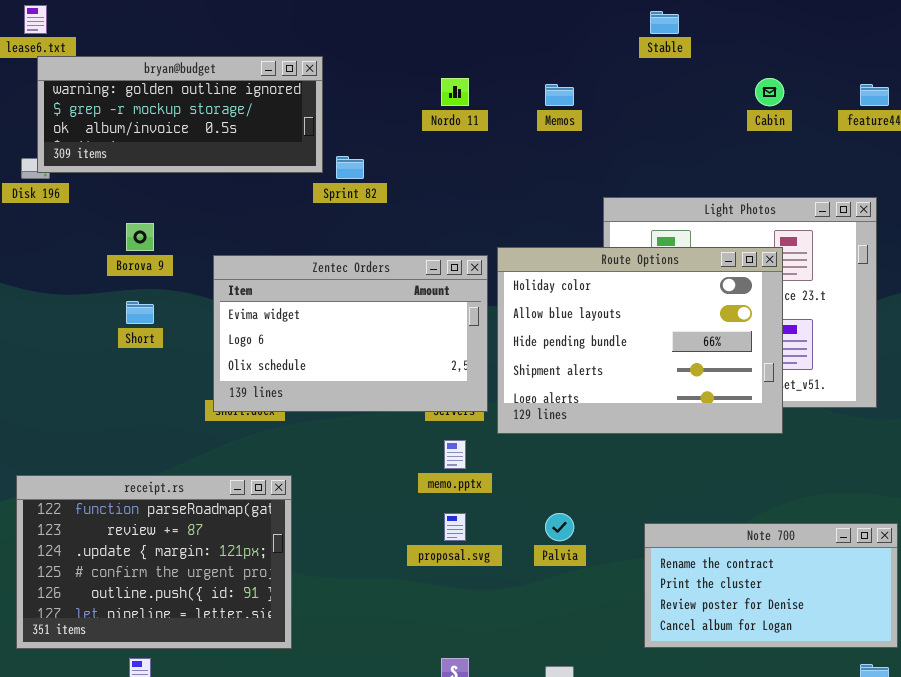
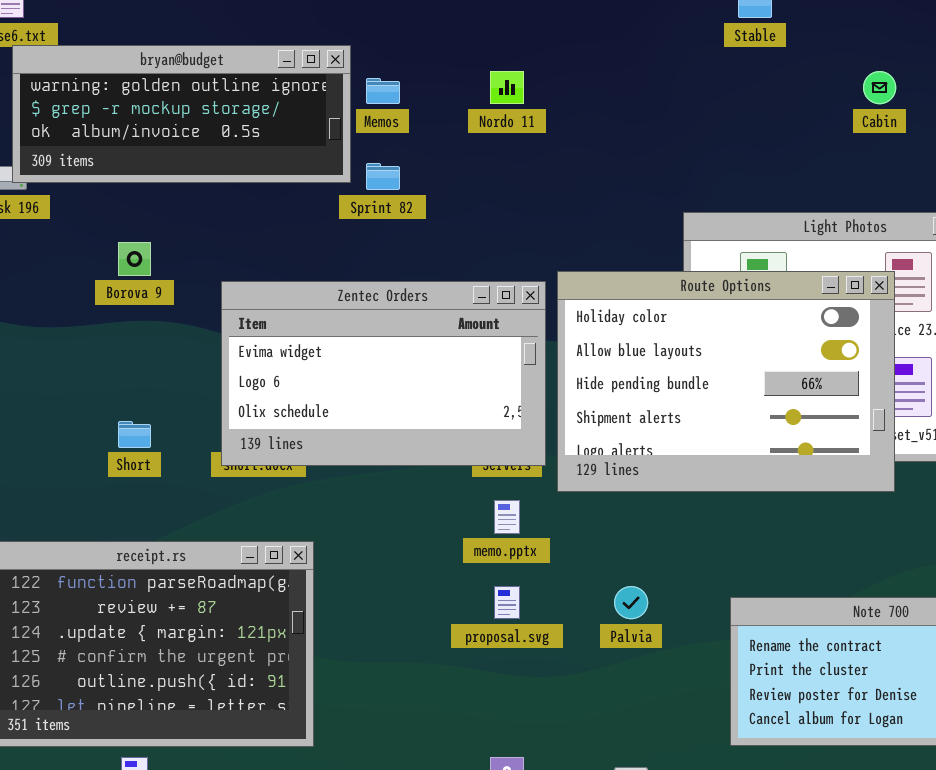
Memos: [545,84,574,106] -> [366,78,400,104], moved
Short: [126,301,154,324] -> [118,421,151,448], moved

